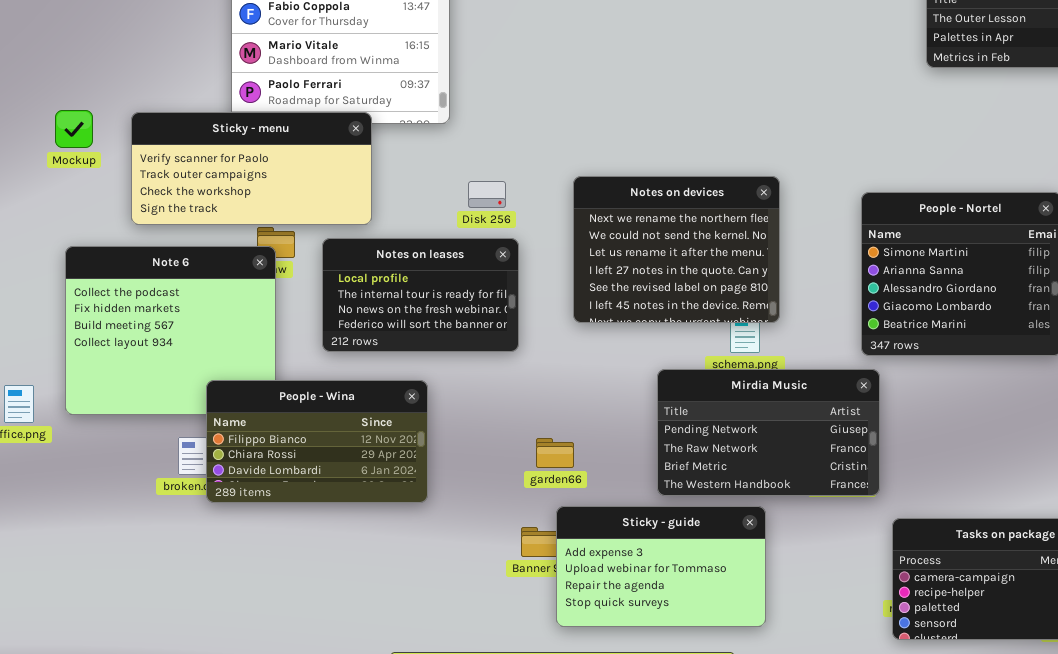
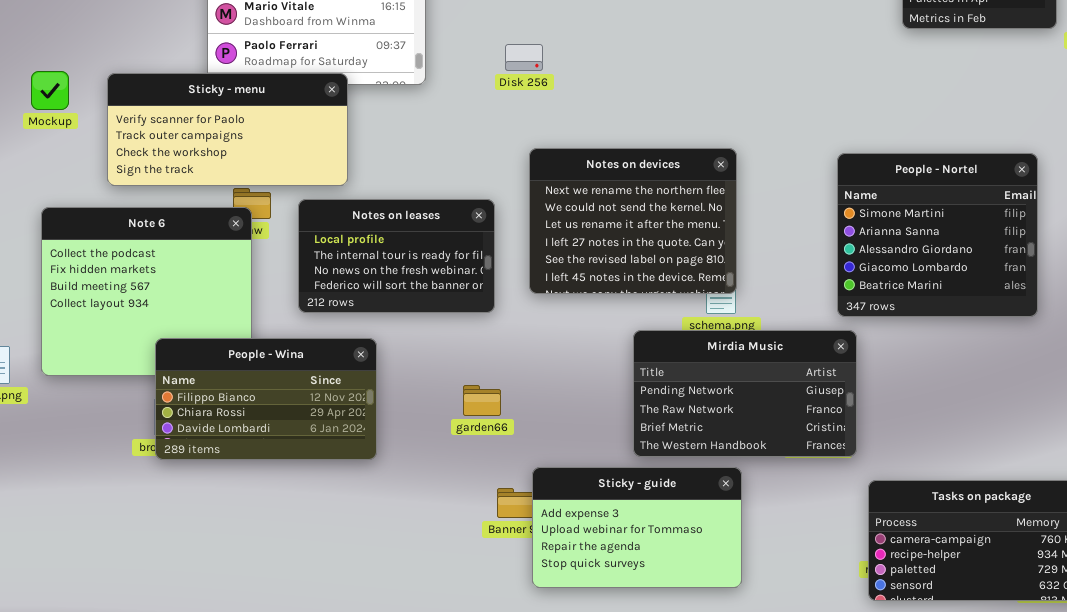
Notes on devices: [573,176,780,323] -> [529,148,737,294], moved
Disk 256: [468,181,506,208] -> [505,44,543,71], moved
People - Wina: [206,380,428,503] -> [155,338,377,460], moved
garden66: [536,438,574,468] -> [463,385,501,416], moved

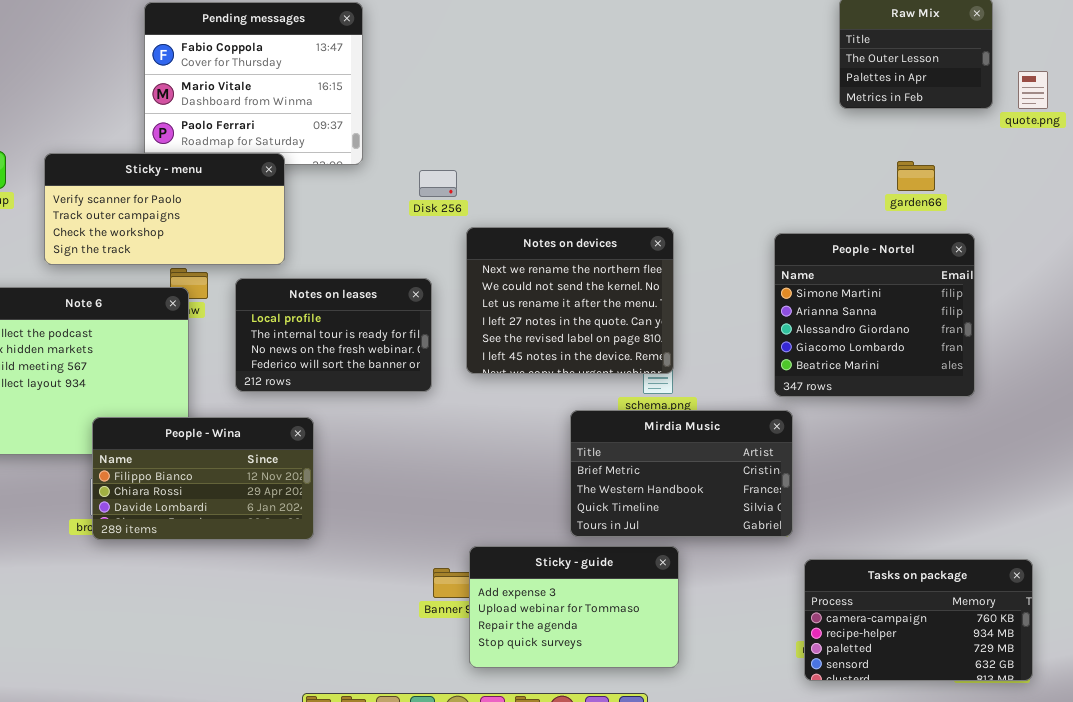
Disk 256: [505,44,543,71] -> [419,170,457,197], moved
Mirdia Music: [633,330,857,457] -> [570,410,793,537], scrolled down 2 rows
garden66: [463,385,501,416] -> [897,161,935,191], moved

